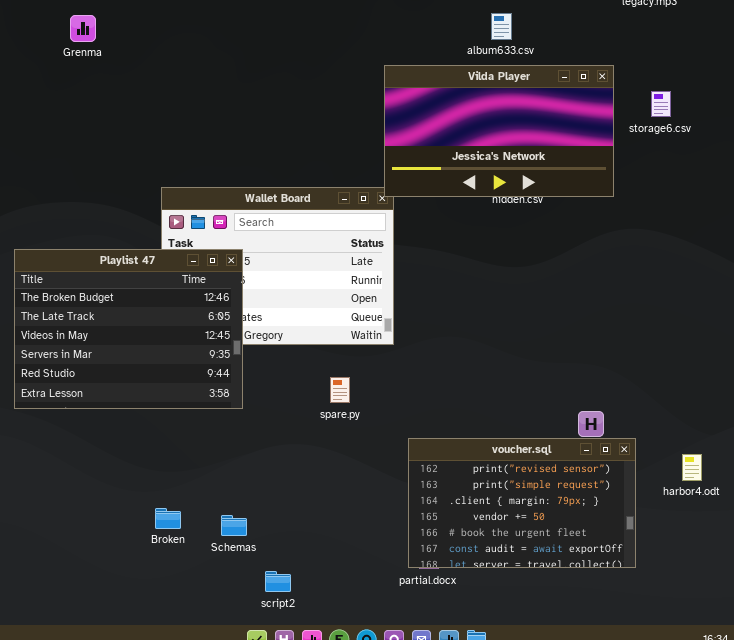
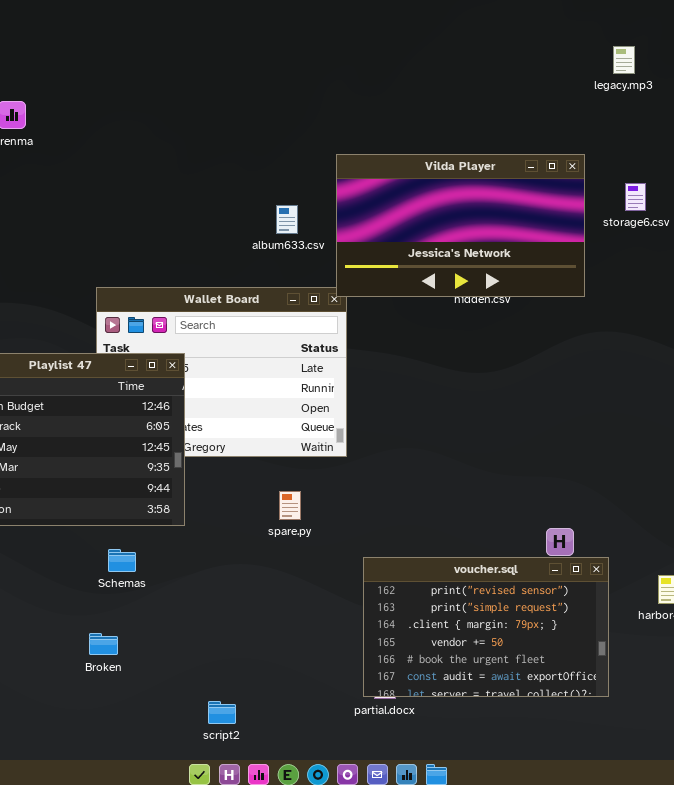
album633.csv: [491,13,512,40] -> [276,205,298,234], moved
Schemas: [221,515,247,536] -> [108,549,136,572], moved

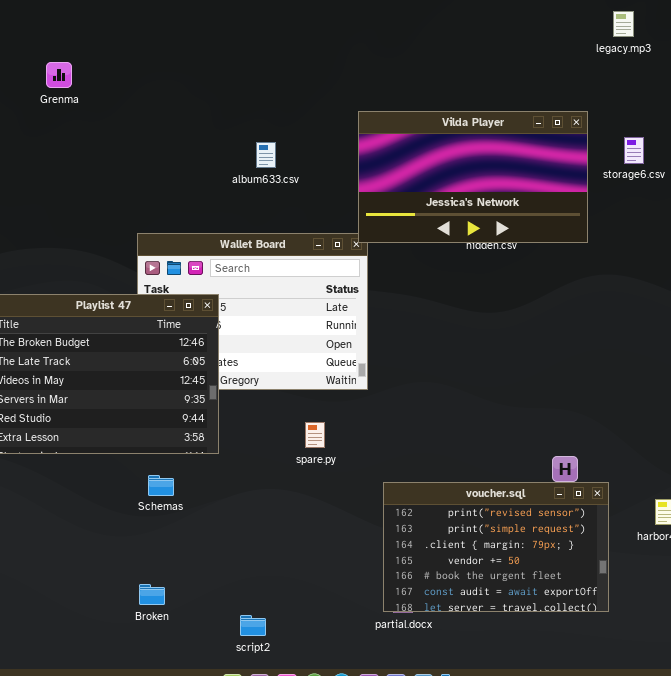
album633.csv: [276,205,298,234] -> [256,142,276,168], moved
Broken: [89,633,118,655] -> [139,584,165,605], moved

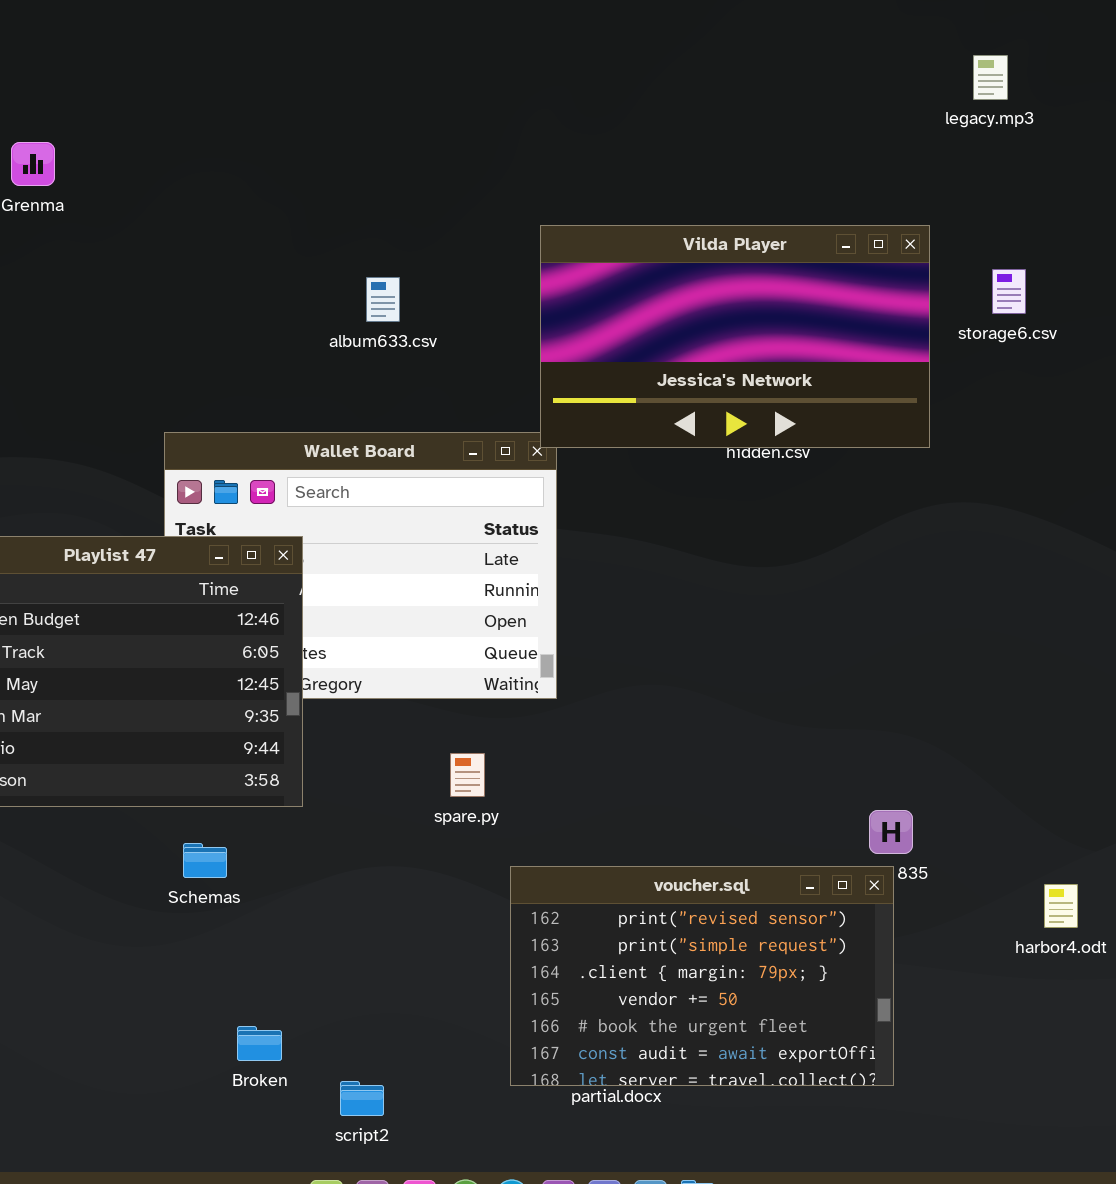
voucher.sql: [383,482,609,612] -> [510,866,894,1086], moved
Broken: [139,584,165,605] -> [237,1026,282,1061], moved

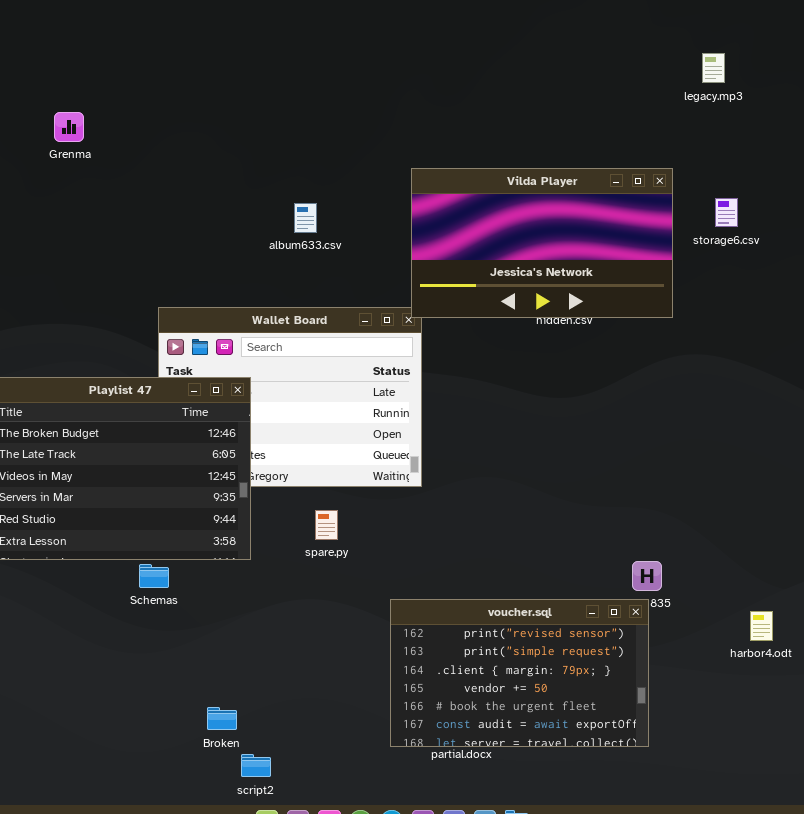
spare.py: [450,753,485,797] -> [315,510,338,540], moved
Schemas: [183,843,227,878] -> [139,564,169,588], moved
script2: [340,1081,384,1116] -> [241,754,271,777], moved

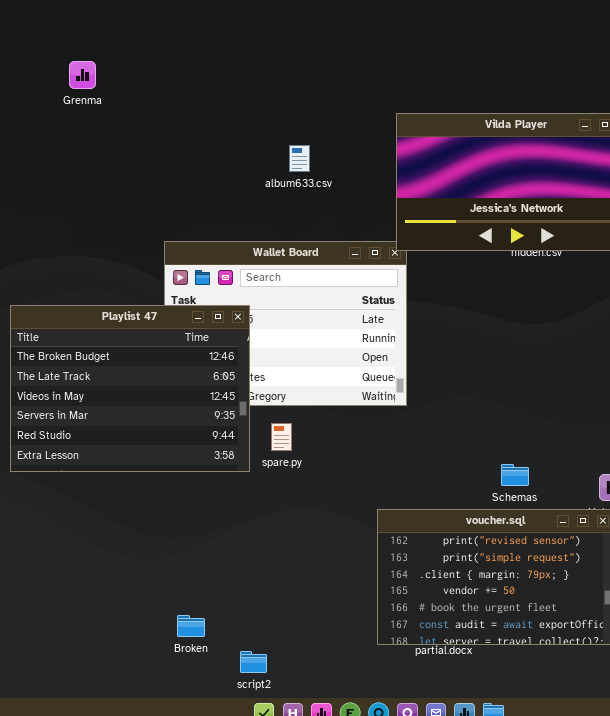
spare.py: [315,510,338,540] -> [271,423,292,451], moved
Schemas: [139,564,169,588] -> [501,464,529,486], moved
Broken: [207,707,237,730] -> [177,615,205,637], moved

